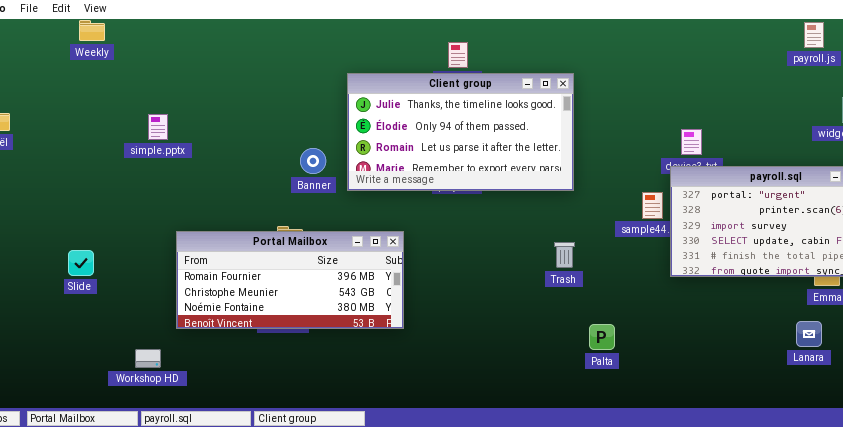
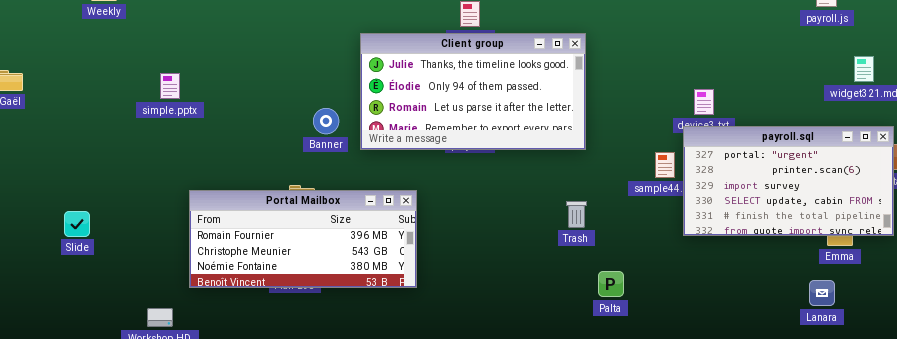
Slide: [68,250,94,276] -> [64,211,90,237], moved
Palta: [589,324,615,350] -> [598,271,624,297], moved

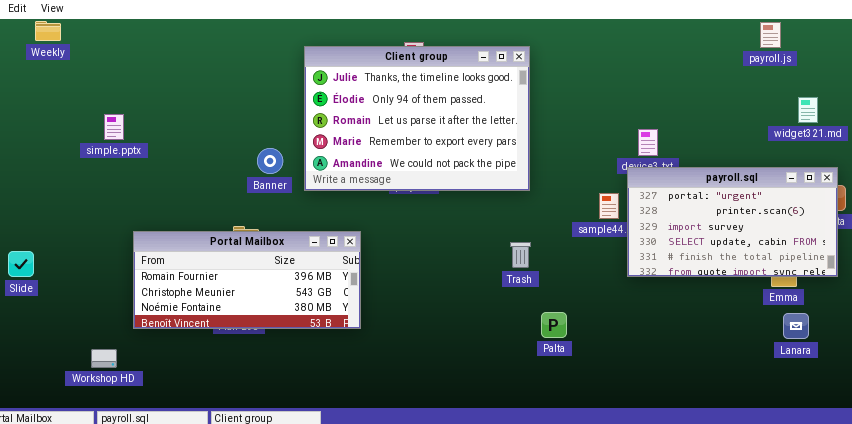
Client group: [360,33,586,150] -> [304,46,530,191], resized
Lanara: [809,280,835,306] -> [783,313,809,339], moved

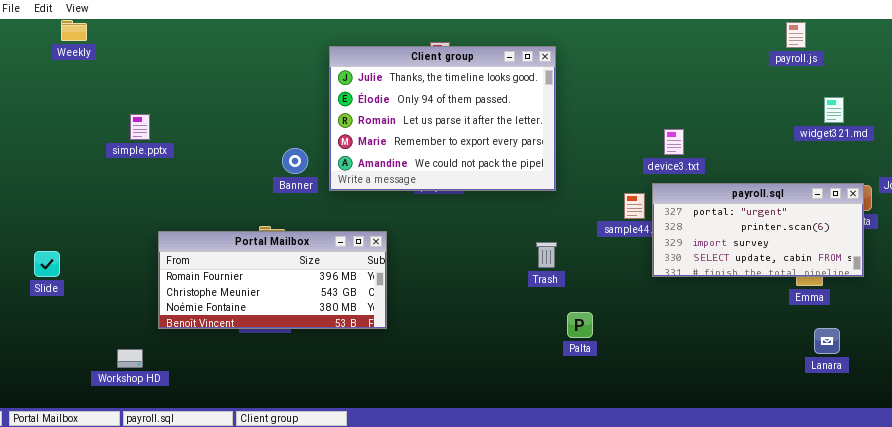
payroll.sql: [627,167,838,277] -> [652,183,864,277], resized
Lanara: [783,313,809,339] -> [814,328,840,354], moved

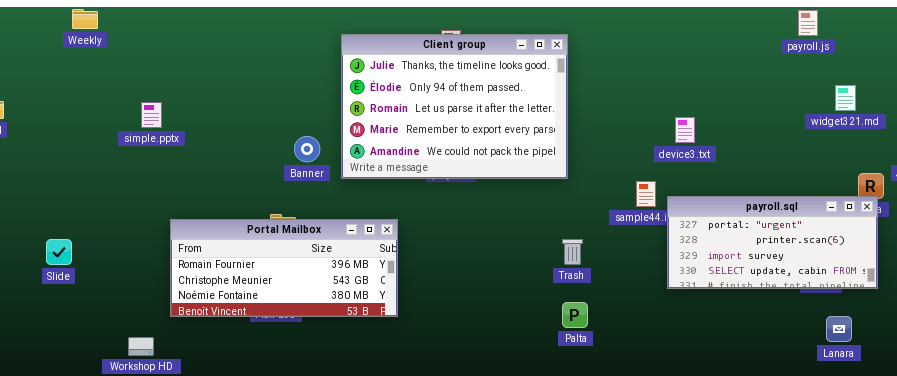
payroll.sql: [652,183,864,277] -> [667,196,878,289], moved
Trash: [536,242,557,268] -> [562,239,583,265], moved
Palta: [567,312,593,338] -> [562,302,588,328], moved

